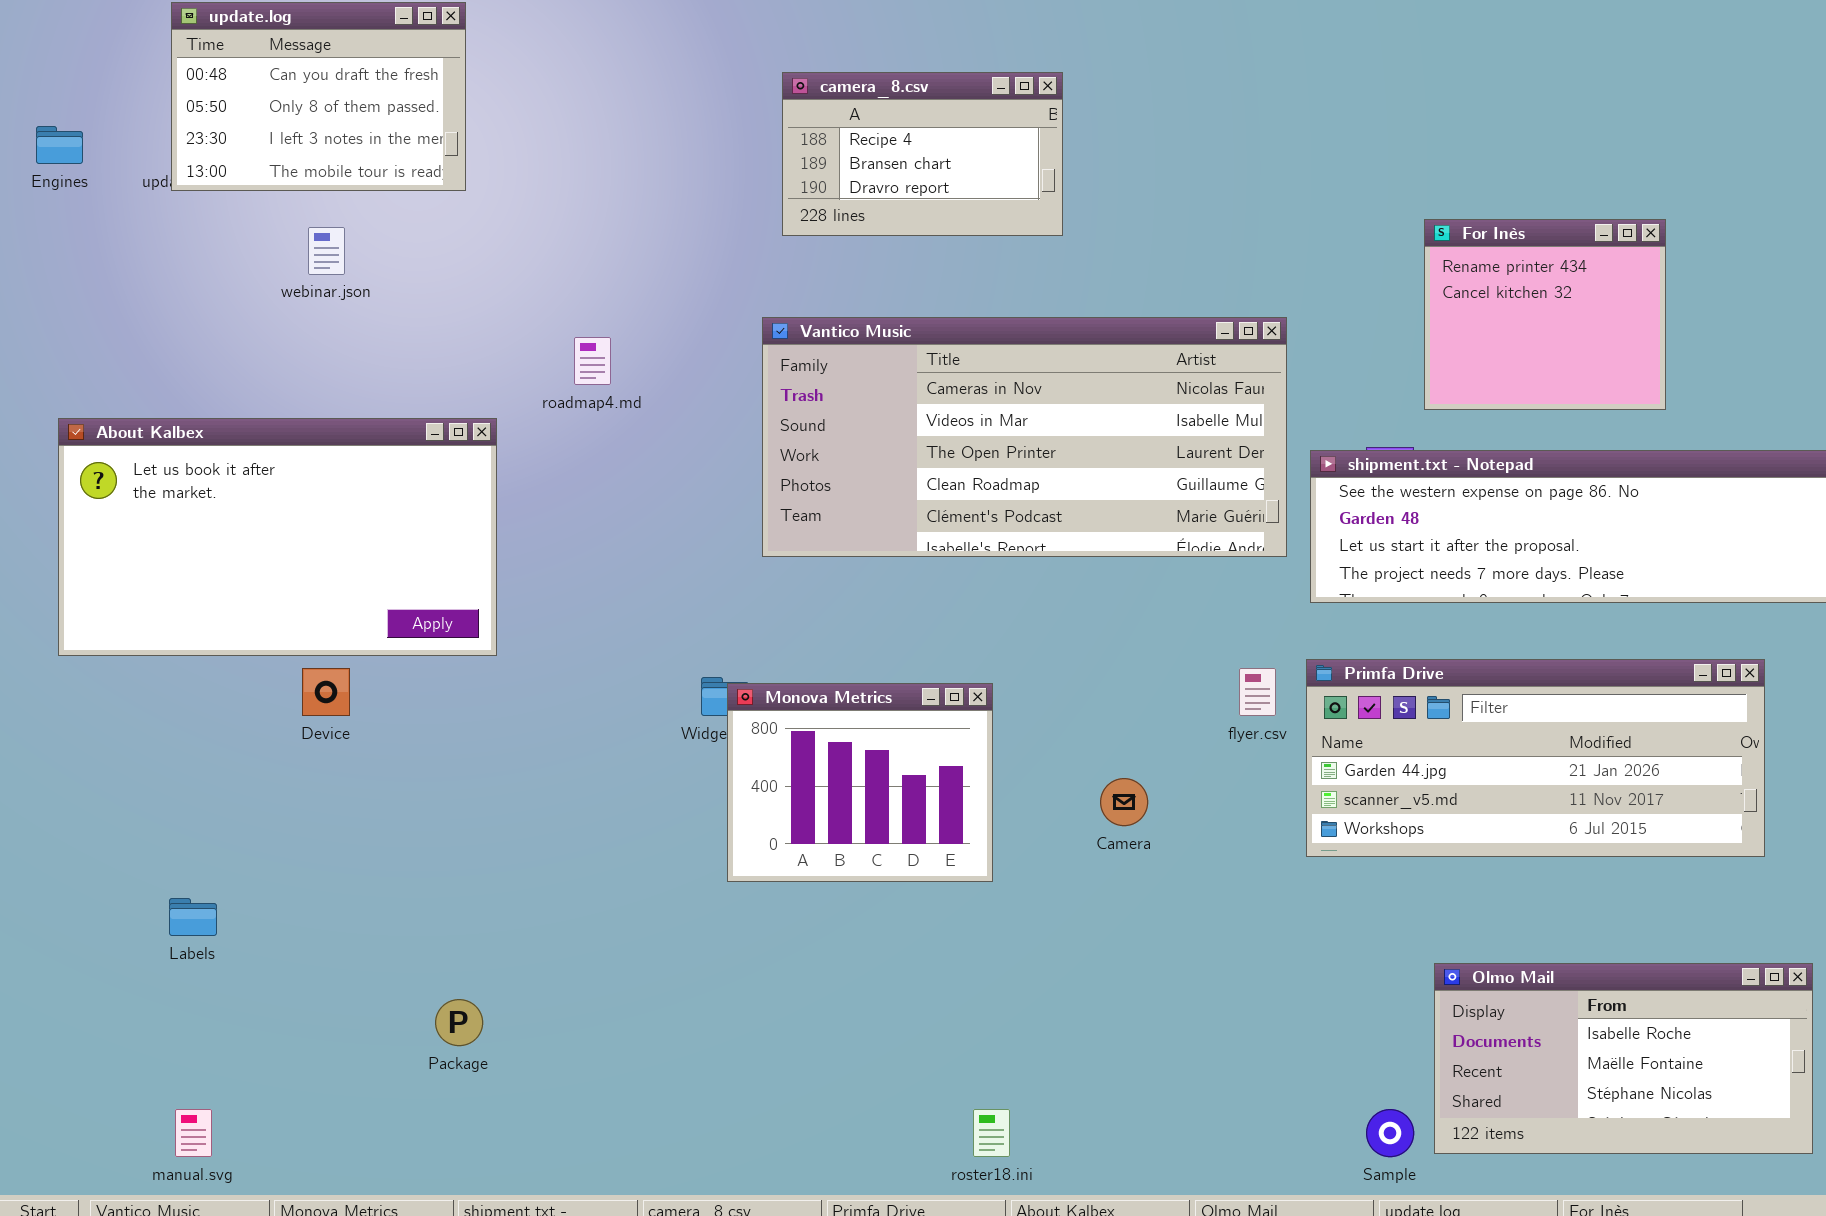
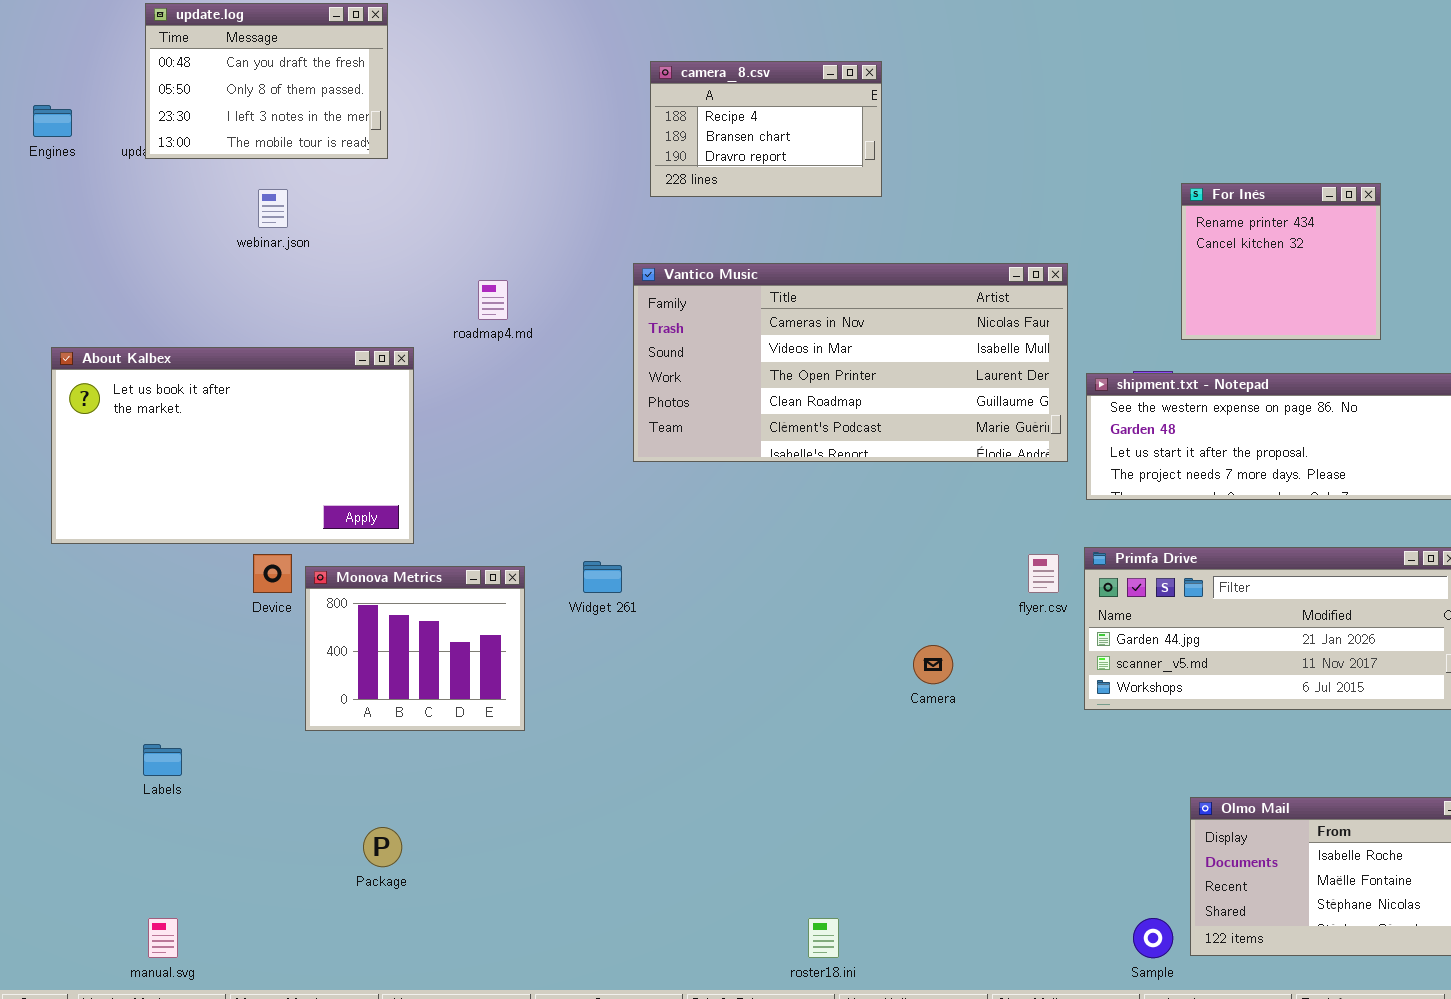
Monova Metrics: [727,683,993,882] -> [305,566,525,731], moved

